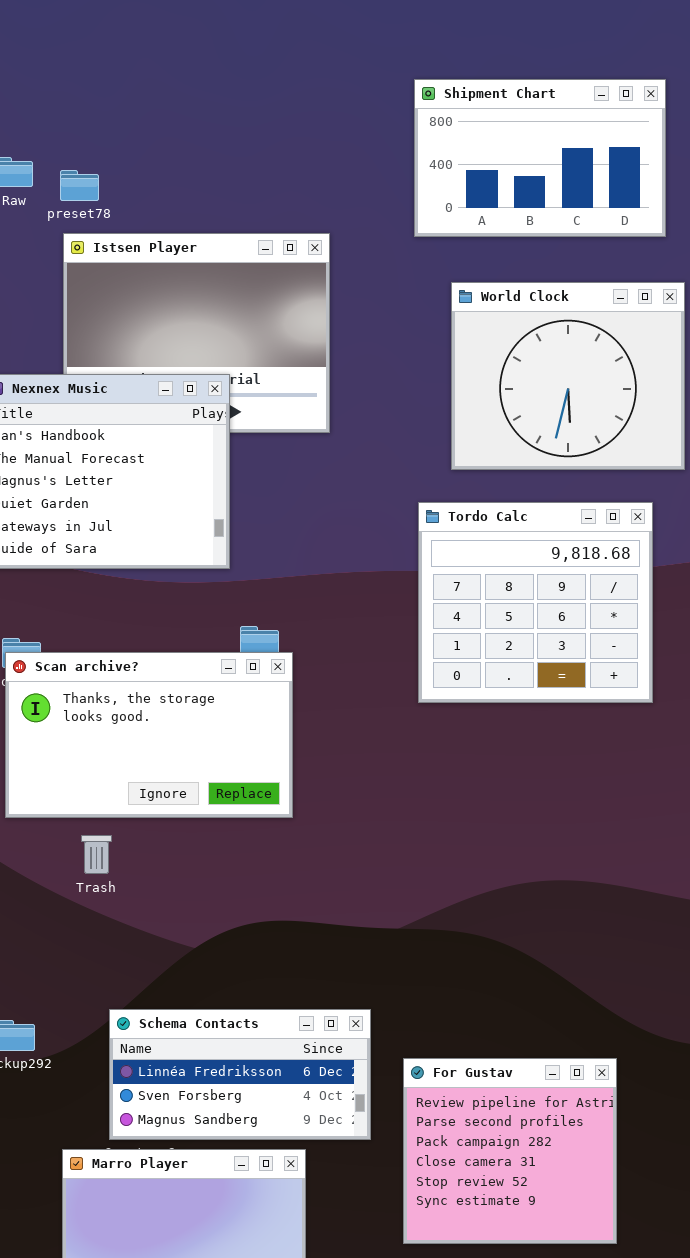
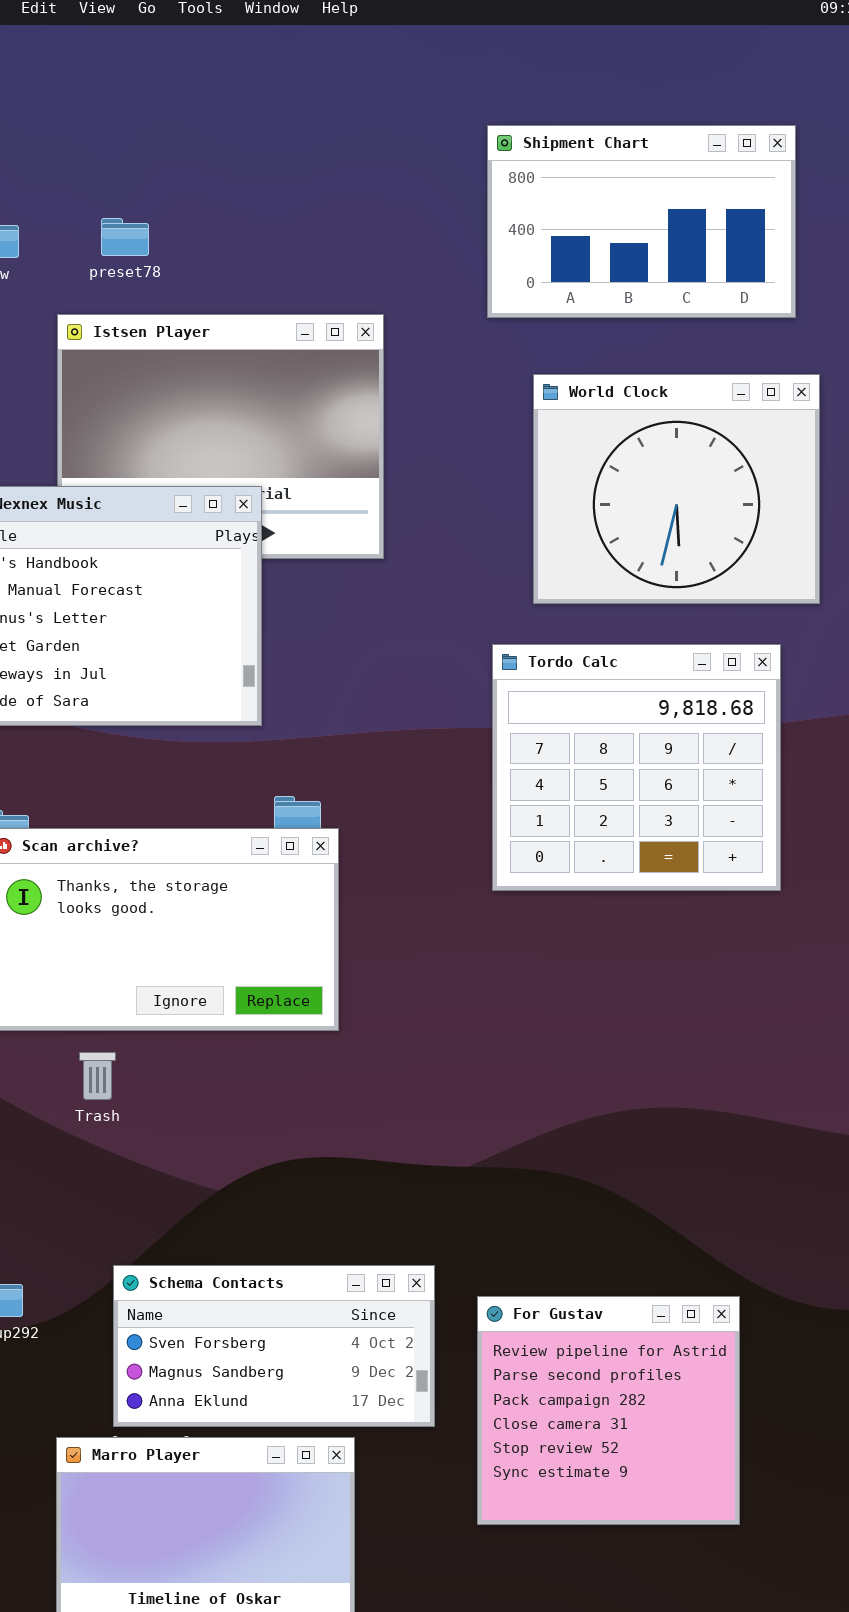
preset78: [60,170,99,201] -> [101,218,149,256], moved
Schema Contacts: [109,1009,371,1140] -> [113,1265,435,1427], scrolled down 1 row
For Gustav: [403,1058,617,1244] -> [477,1296,740,1525], moved

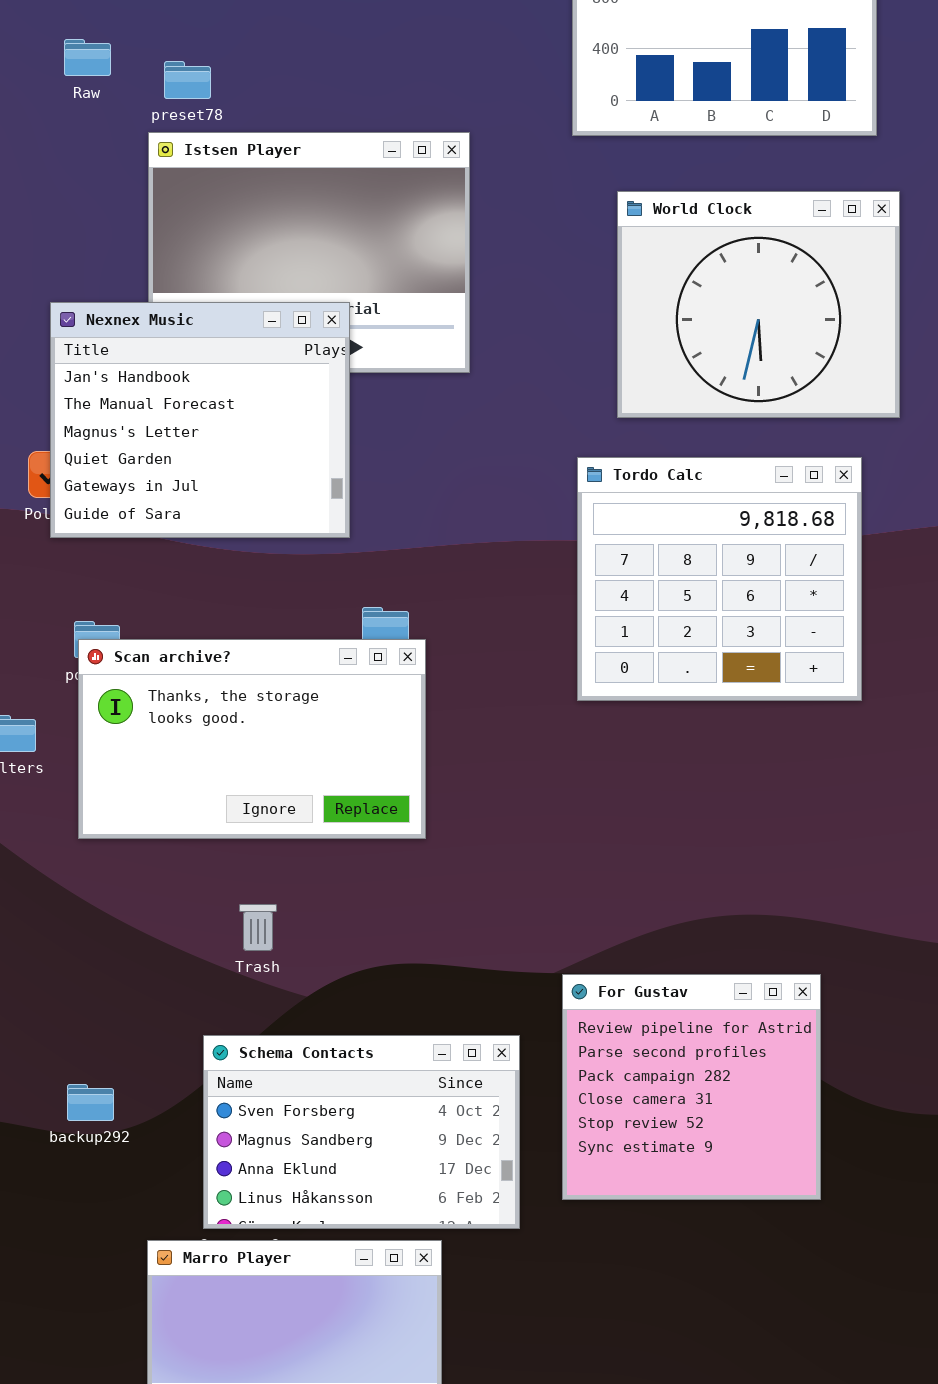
preset78: [101,218,149,256] -> [164,61,211,99], moved
Trash: [79,1052,116,1100] -> [239,904,277,951], moved
Schema Contacts: [113,1265,435,1427] -> [203,1035,520,1229], resized
For Gustav: [477,1296,740,1525] -> [562,974,821,1200], moved

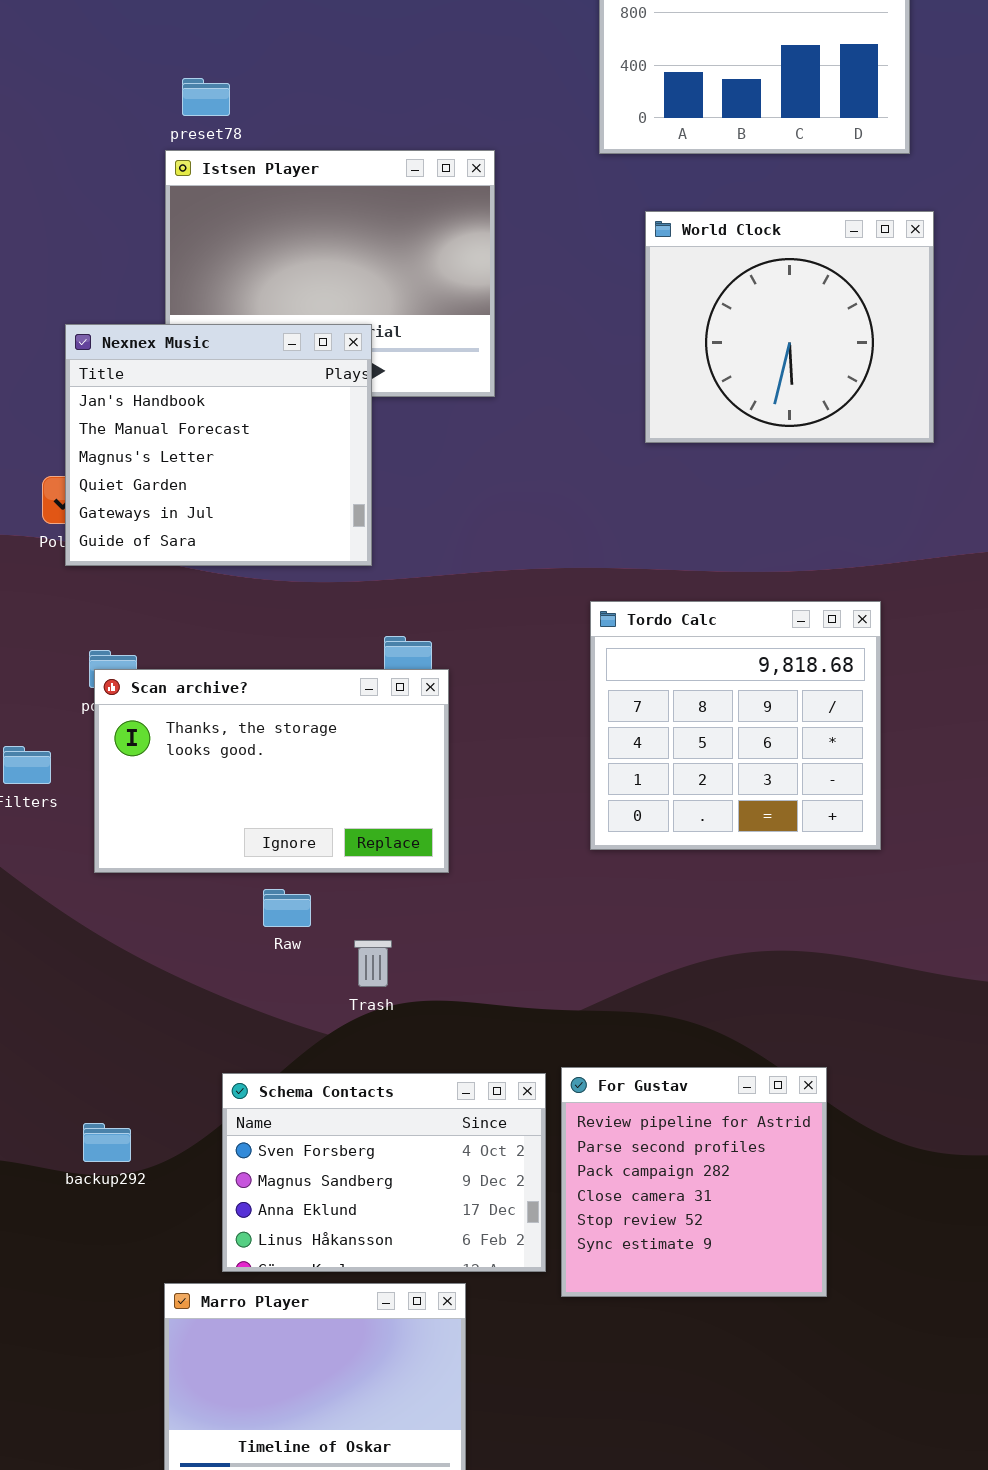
Raw: [64,39,111,76] -> [263,889,311,927], moved
Tordo Calc: [577,457,862,701] -> [590,601,881,850], moved
Trash: [239,904,277,951] -> [354,940,392,987], moved
For Gustav: [562,974,821,1200] -> [561,1067,827,1297], moved

